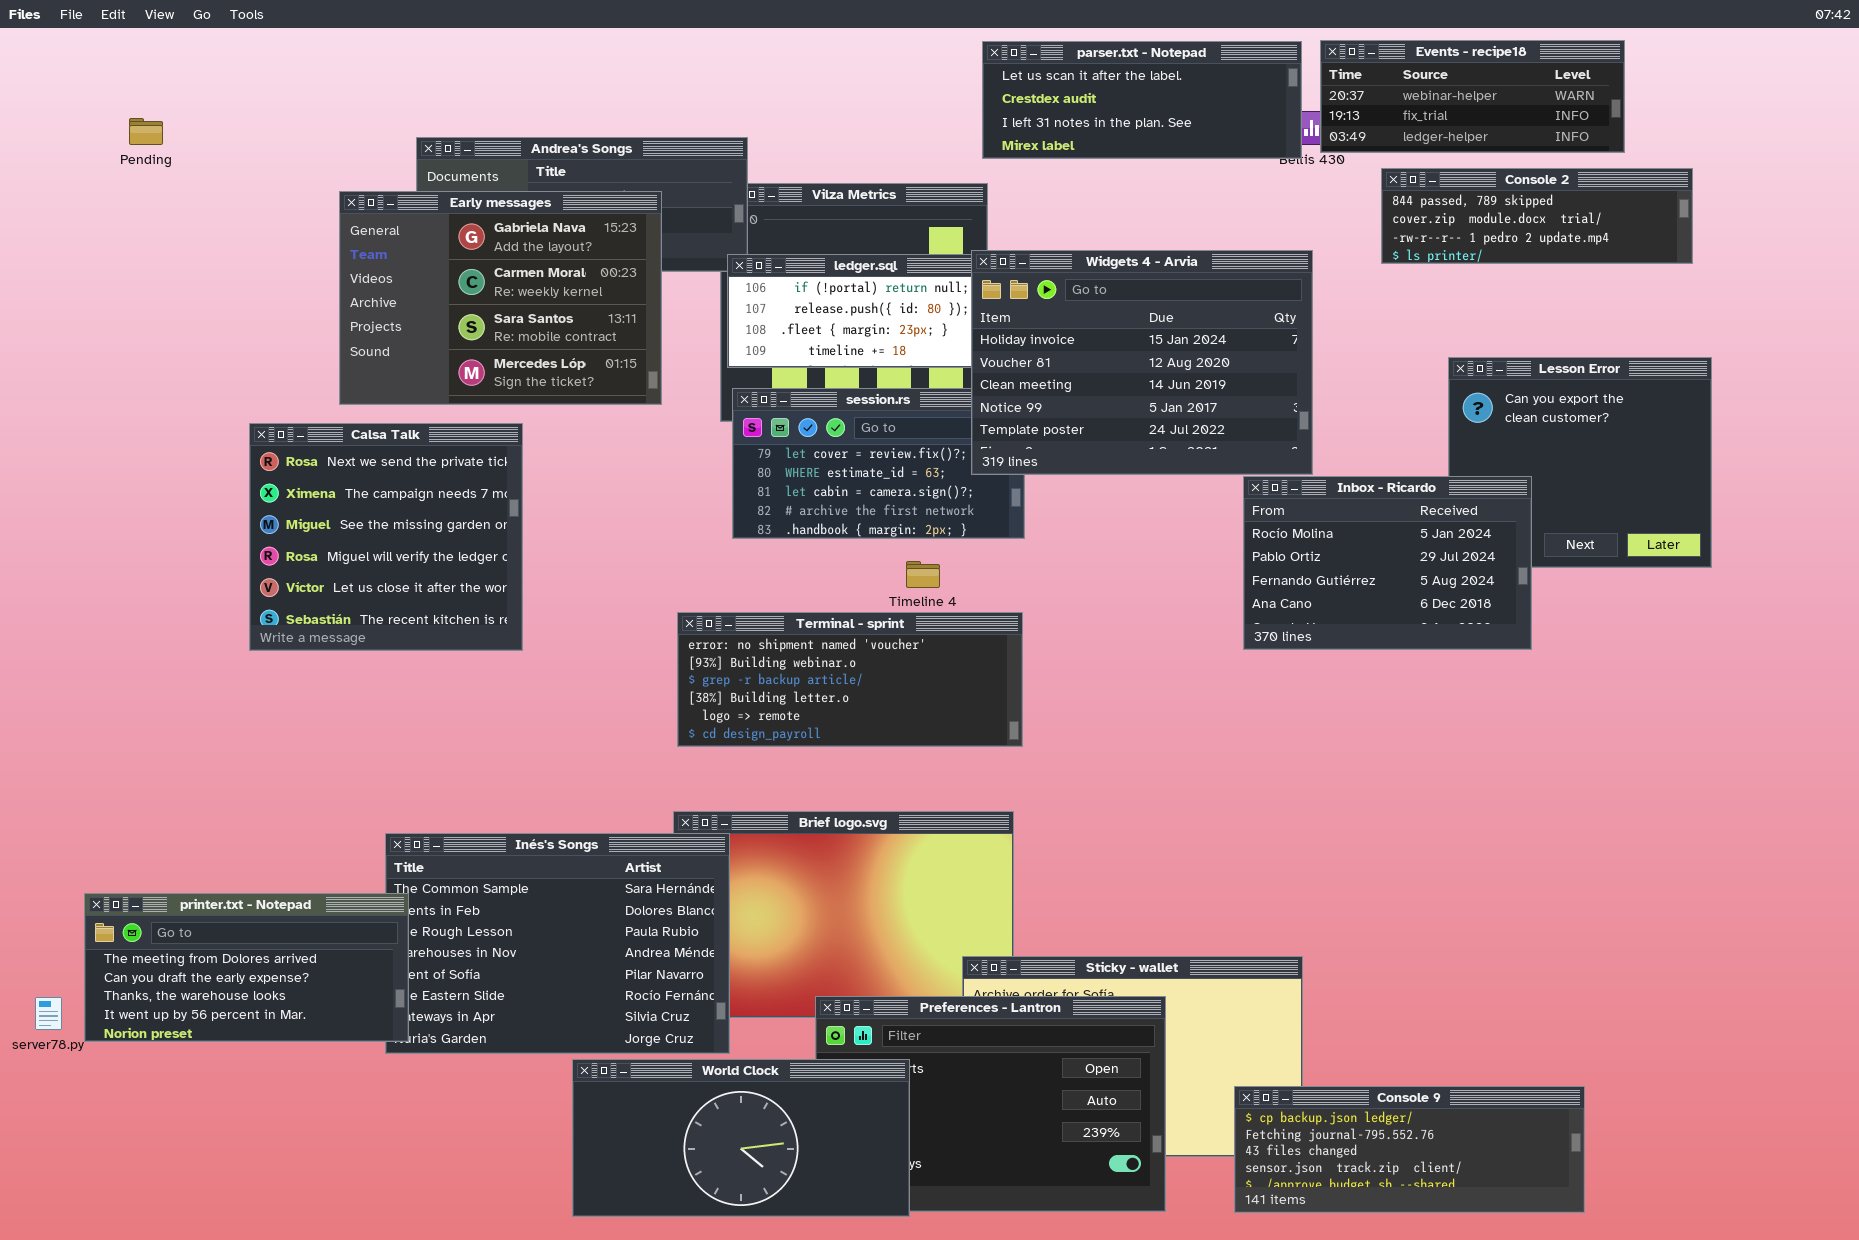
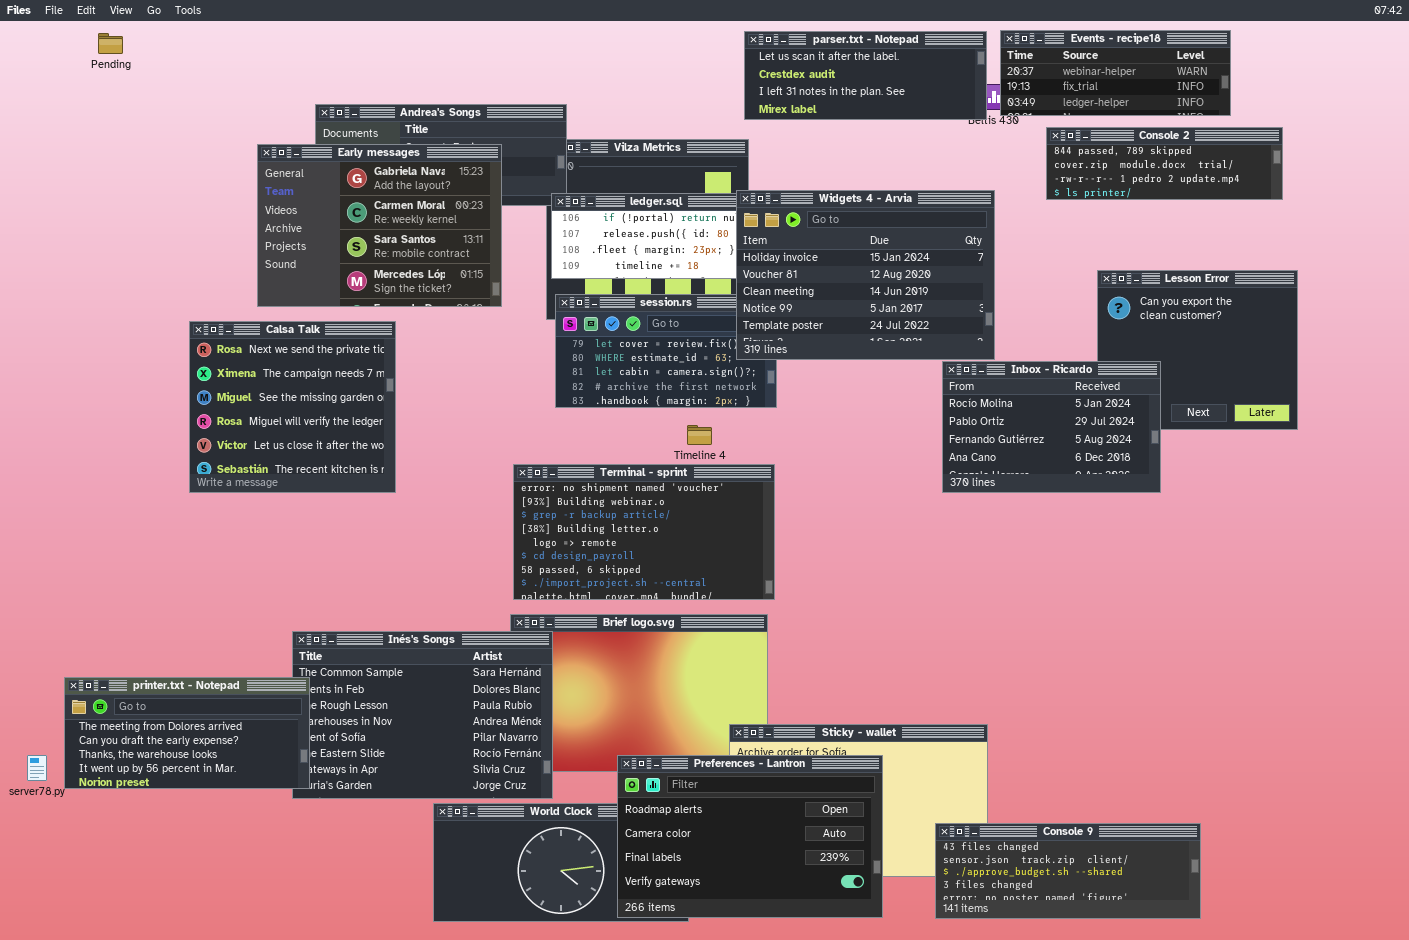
Pending: [129,118,163,145] -> [98,33,123,54], moved
Terminal - sprint: [677,612,1023,747] -> [513,464,775,600], resized
Preferences - Lantron: [815,996,1166,1212] -> [617,755,883,918], raised
Console 9: [1234,1086,1585,1213] -> [935,823,1201,919], scrolled down 2 rows

